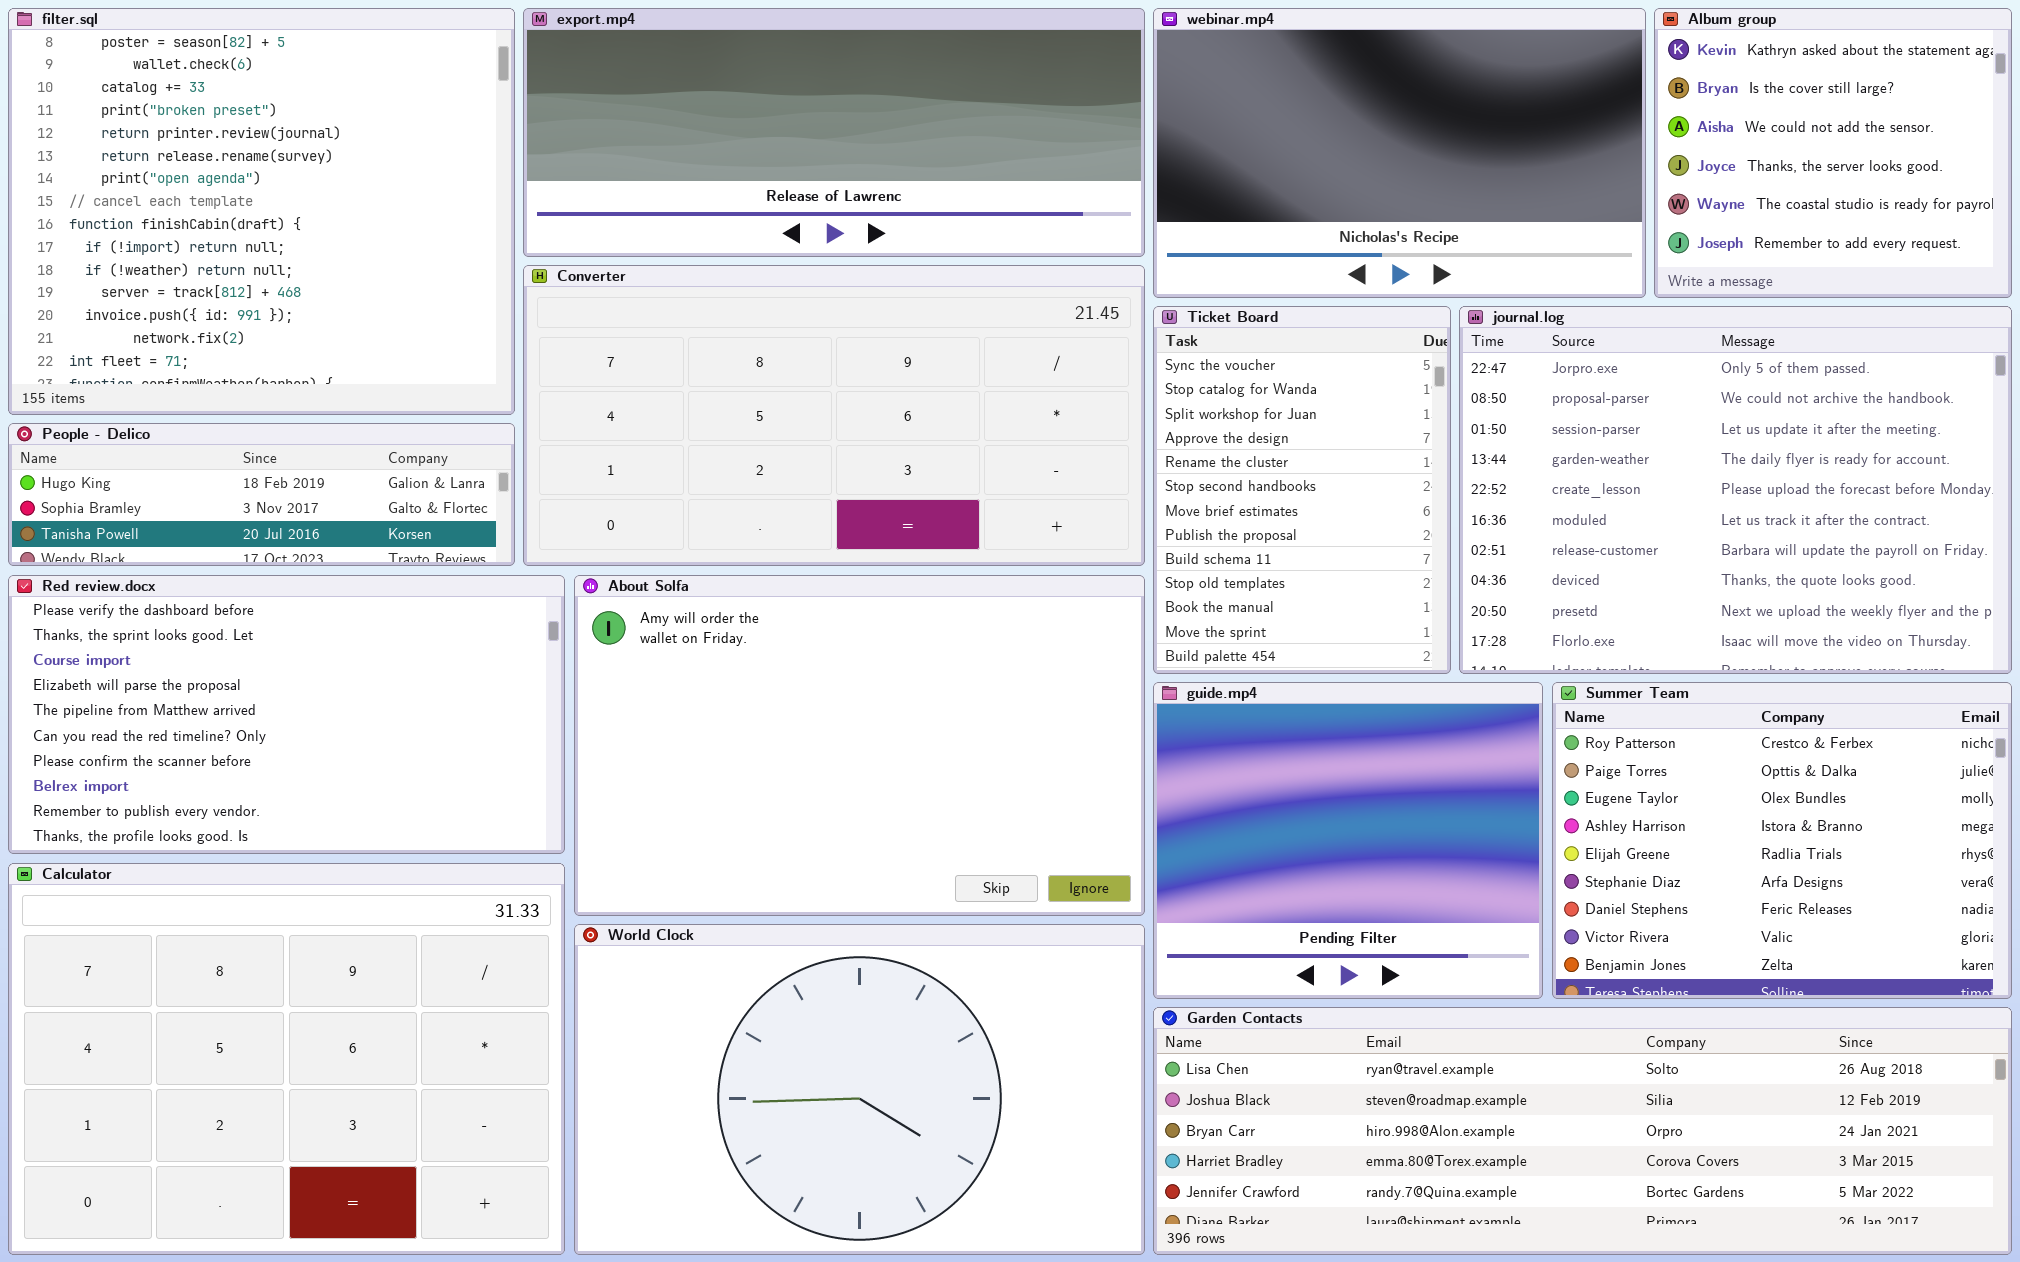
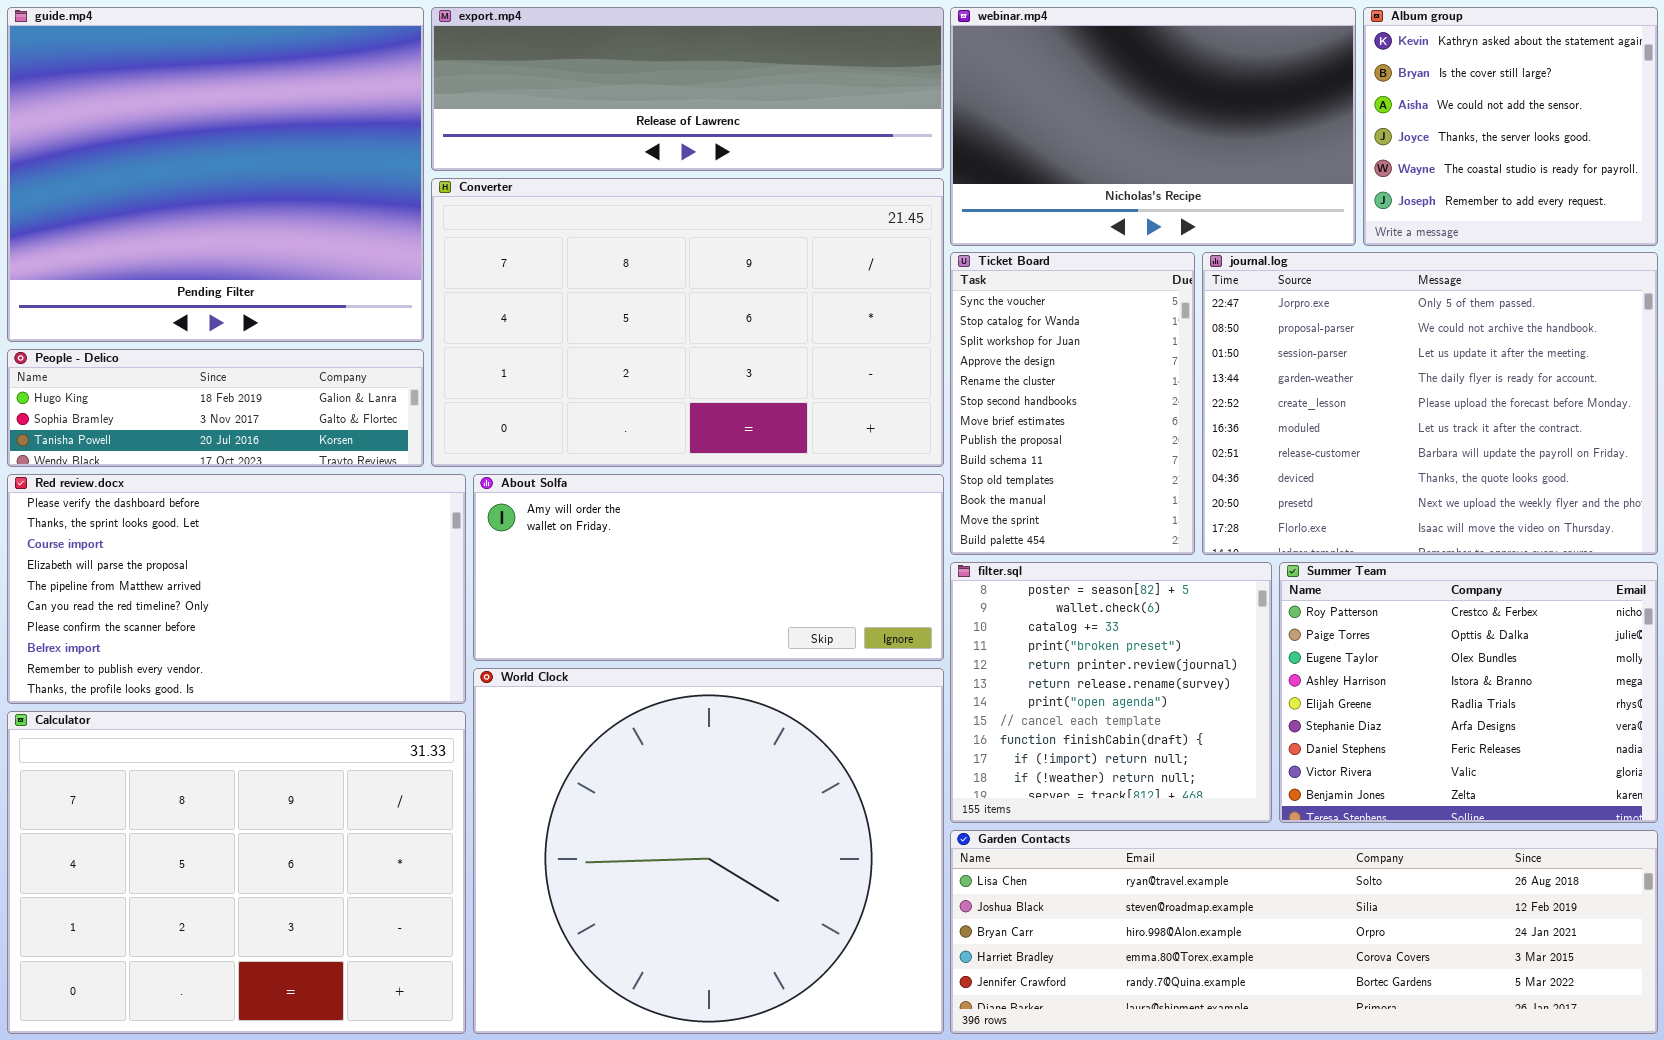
filter.sql: [8,8,515,415] -> [950,562,1272,823], moved, resized
export.mp4: [523,8,1145,257] -> [431,7,944,171], resized
Converter: [523,265,1145,566] -> [431,178,944,467], resized
About Solfa: [574,575,1145,916] -> [473,474,944,661], resized
guide.mp4: [1153,682,1543,999] -> [7,7,424,342], moved, resized
World Clock: [574,924,1145,1255] -> [473,668,944,1034], resized

